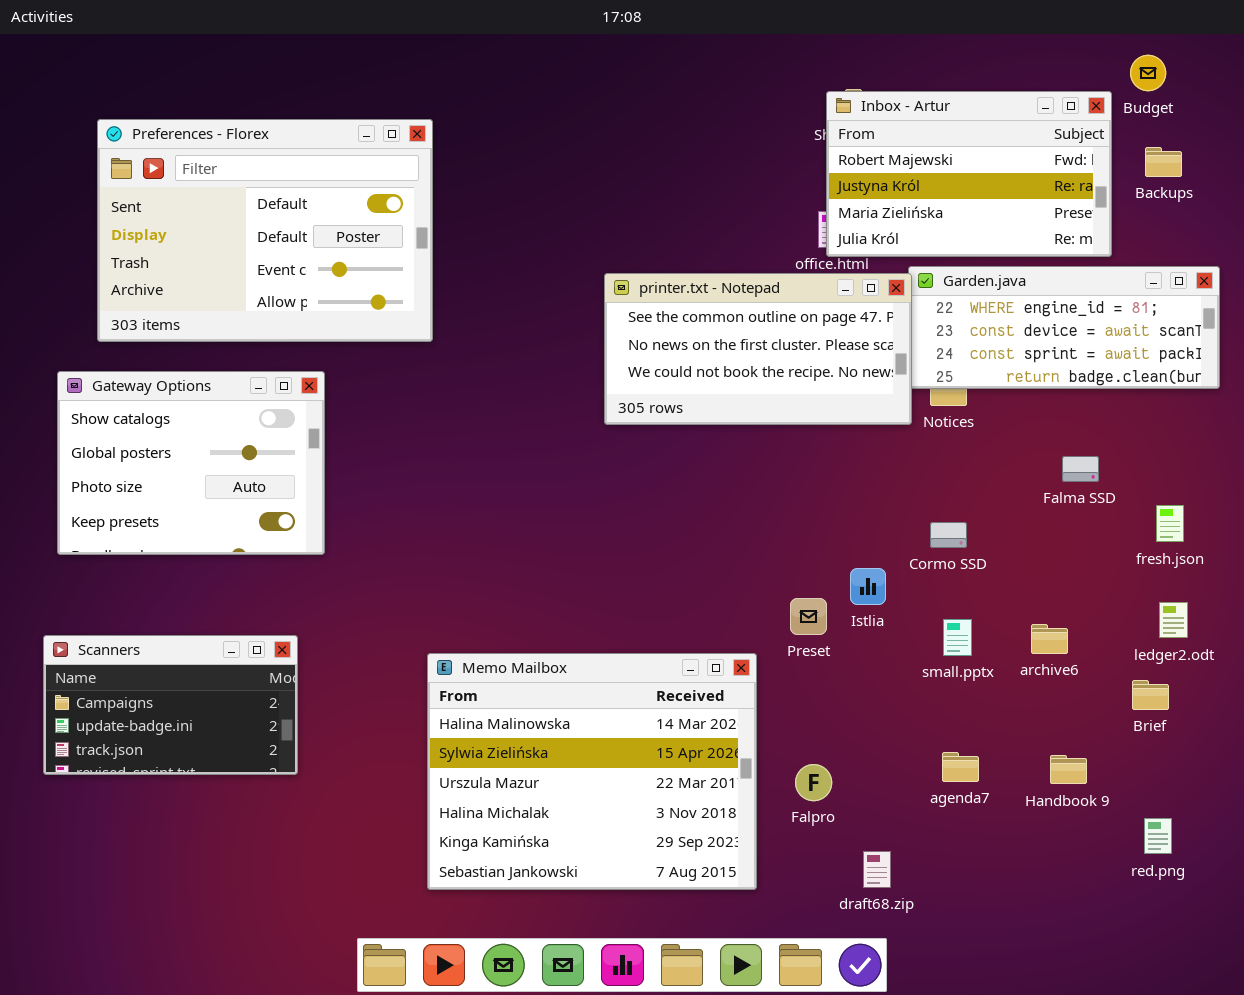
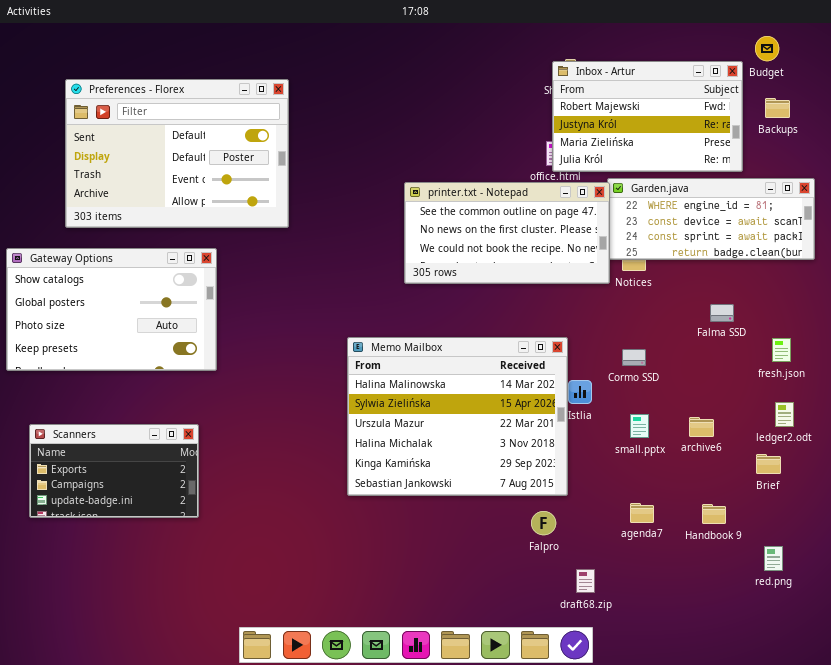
Gateway Options: [57,371,325,555] -> [6,248,217,371], resized
Scanners: [43,635,298,775] -> [29,424,199,518], scrolled up 1 row
Memo Mailbox: [427,653,757,890] -> [347,337,568,496], moved

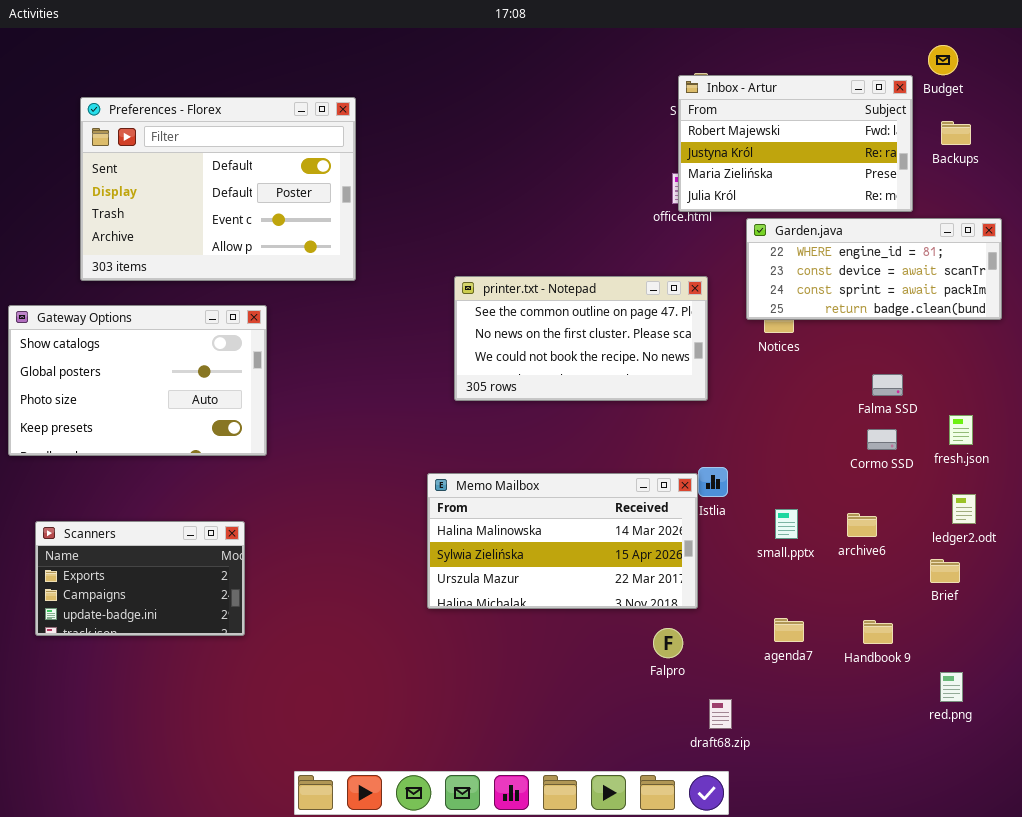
printer.txt - Notepad: [404,182,610,284] -> [454,276,708,401], moved
Memo Mailbox: [347,337,568,496] -> [427,473,698,609], resized
Cormo SSD: [622,349,646,366] -> [867,429,897,450], moved

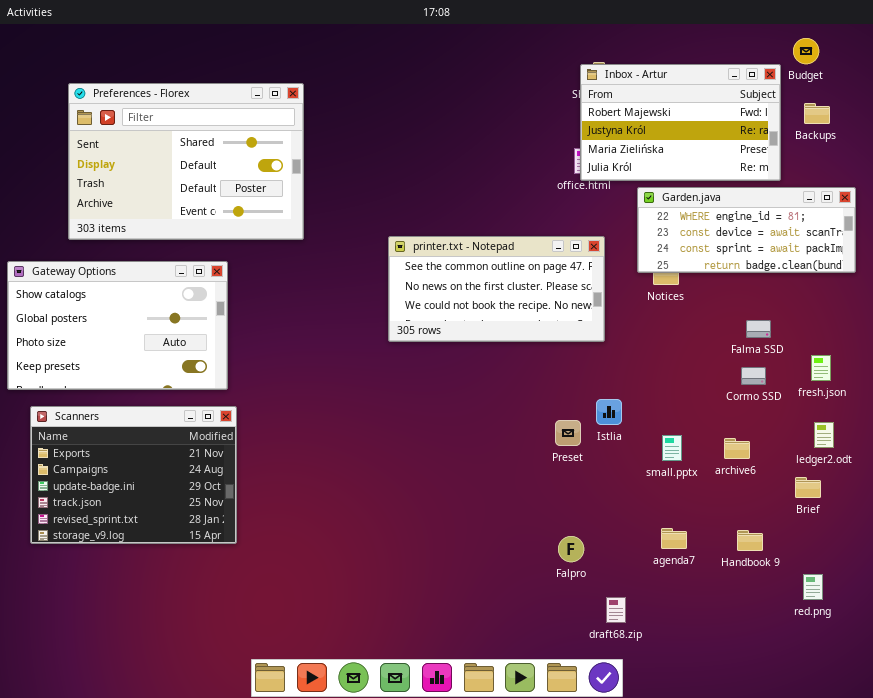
Preferences - Florex: [80,97,356,281] -> [68,83,304,240], scrolled up 1 row
Memo Mailbox: [427,473,698,609] -> none, closed
Scanners: [35,521,245,636] -> [30,406,237,544], resized

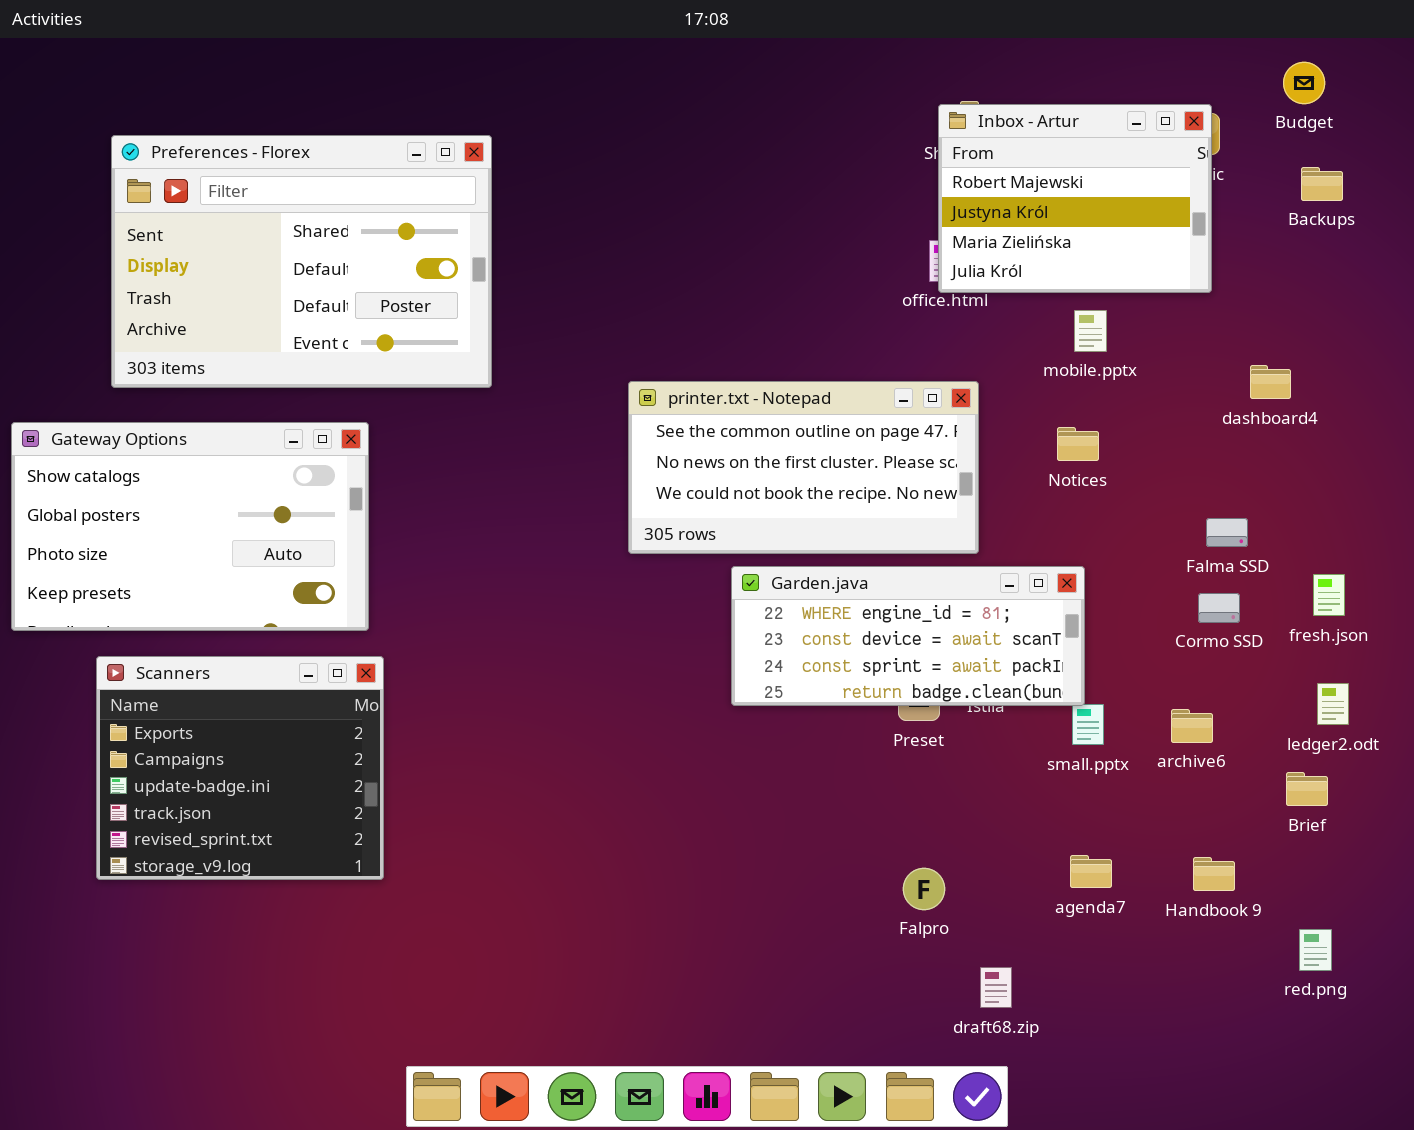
Inbox - Artur: [580,64,781,181] -> [938,104,1212,293], resized
Garden.java: [637,187,856,273] -> [731,566,1085,706], moved
Scanners: [30,406,237,544] -> [96,656,384,880], resized

